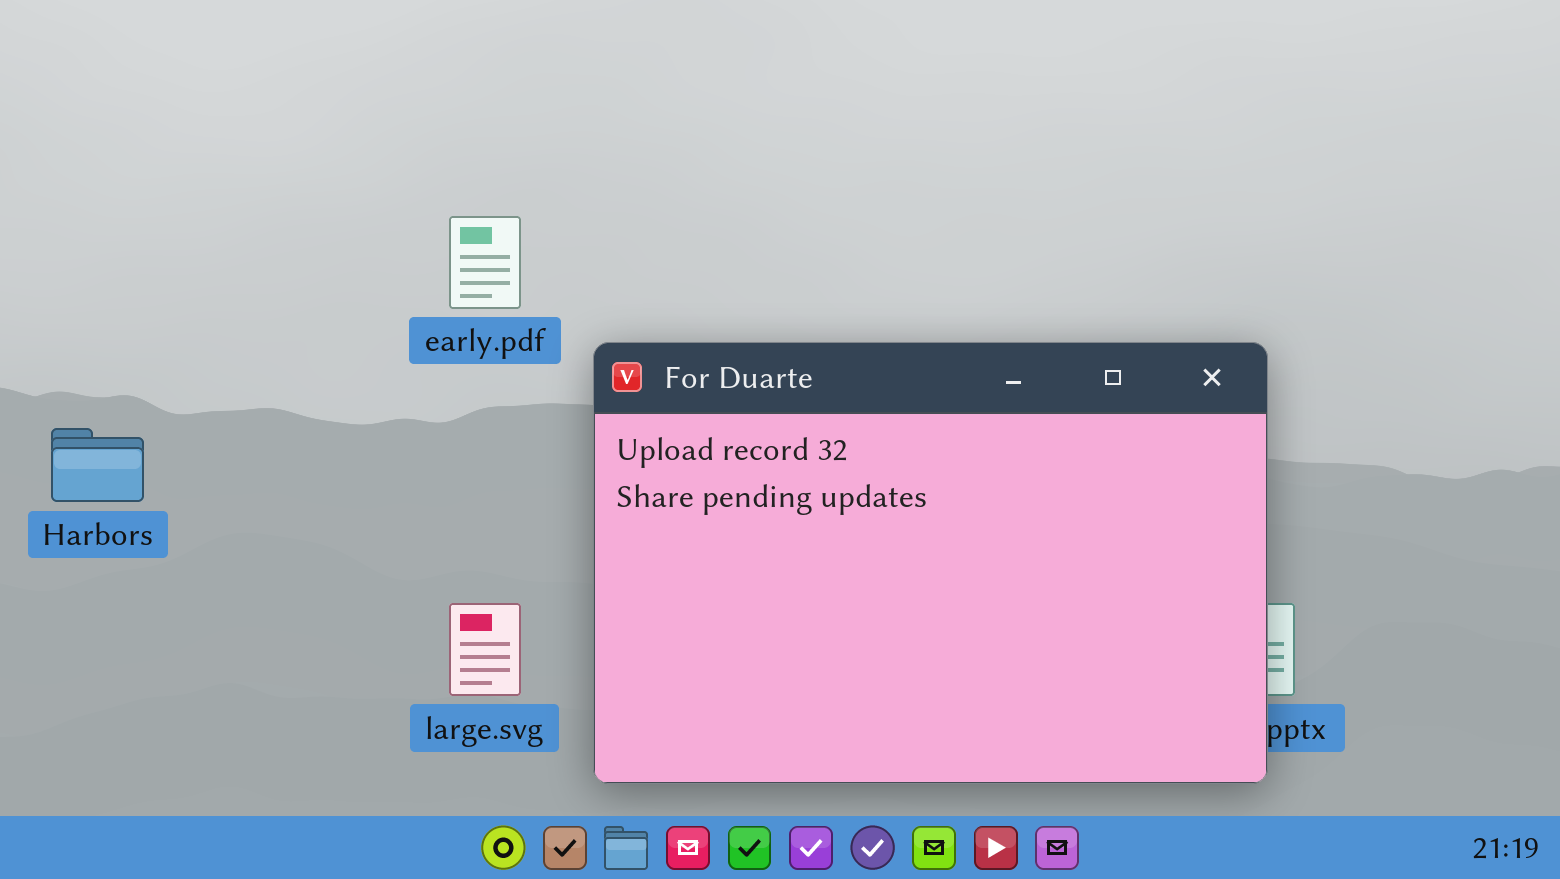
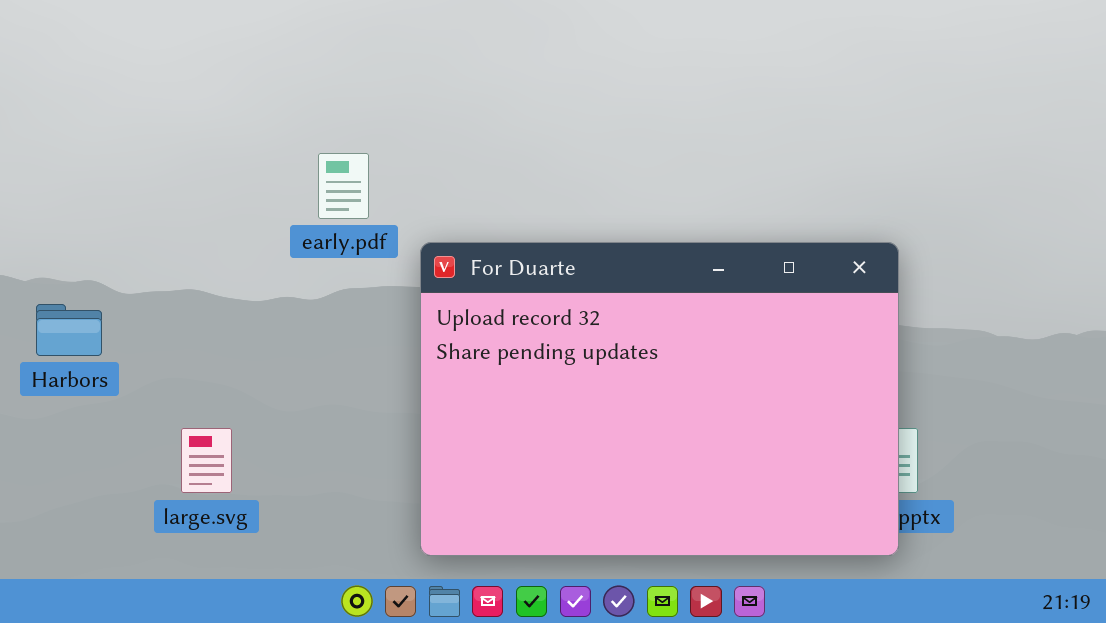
large.svg: [449,603,521,696] -> [181,428,232,493], moved

